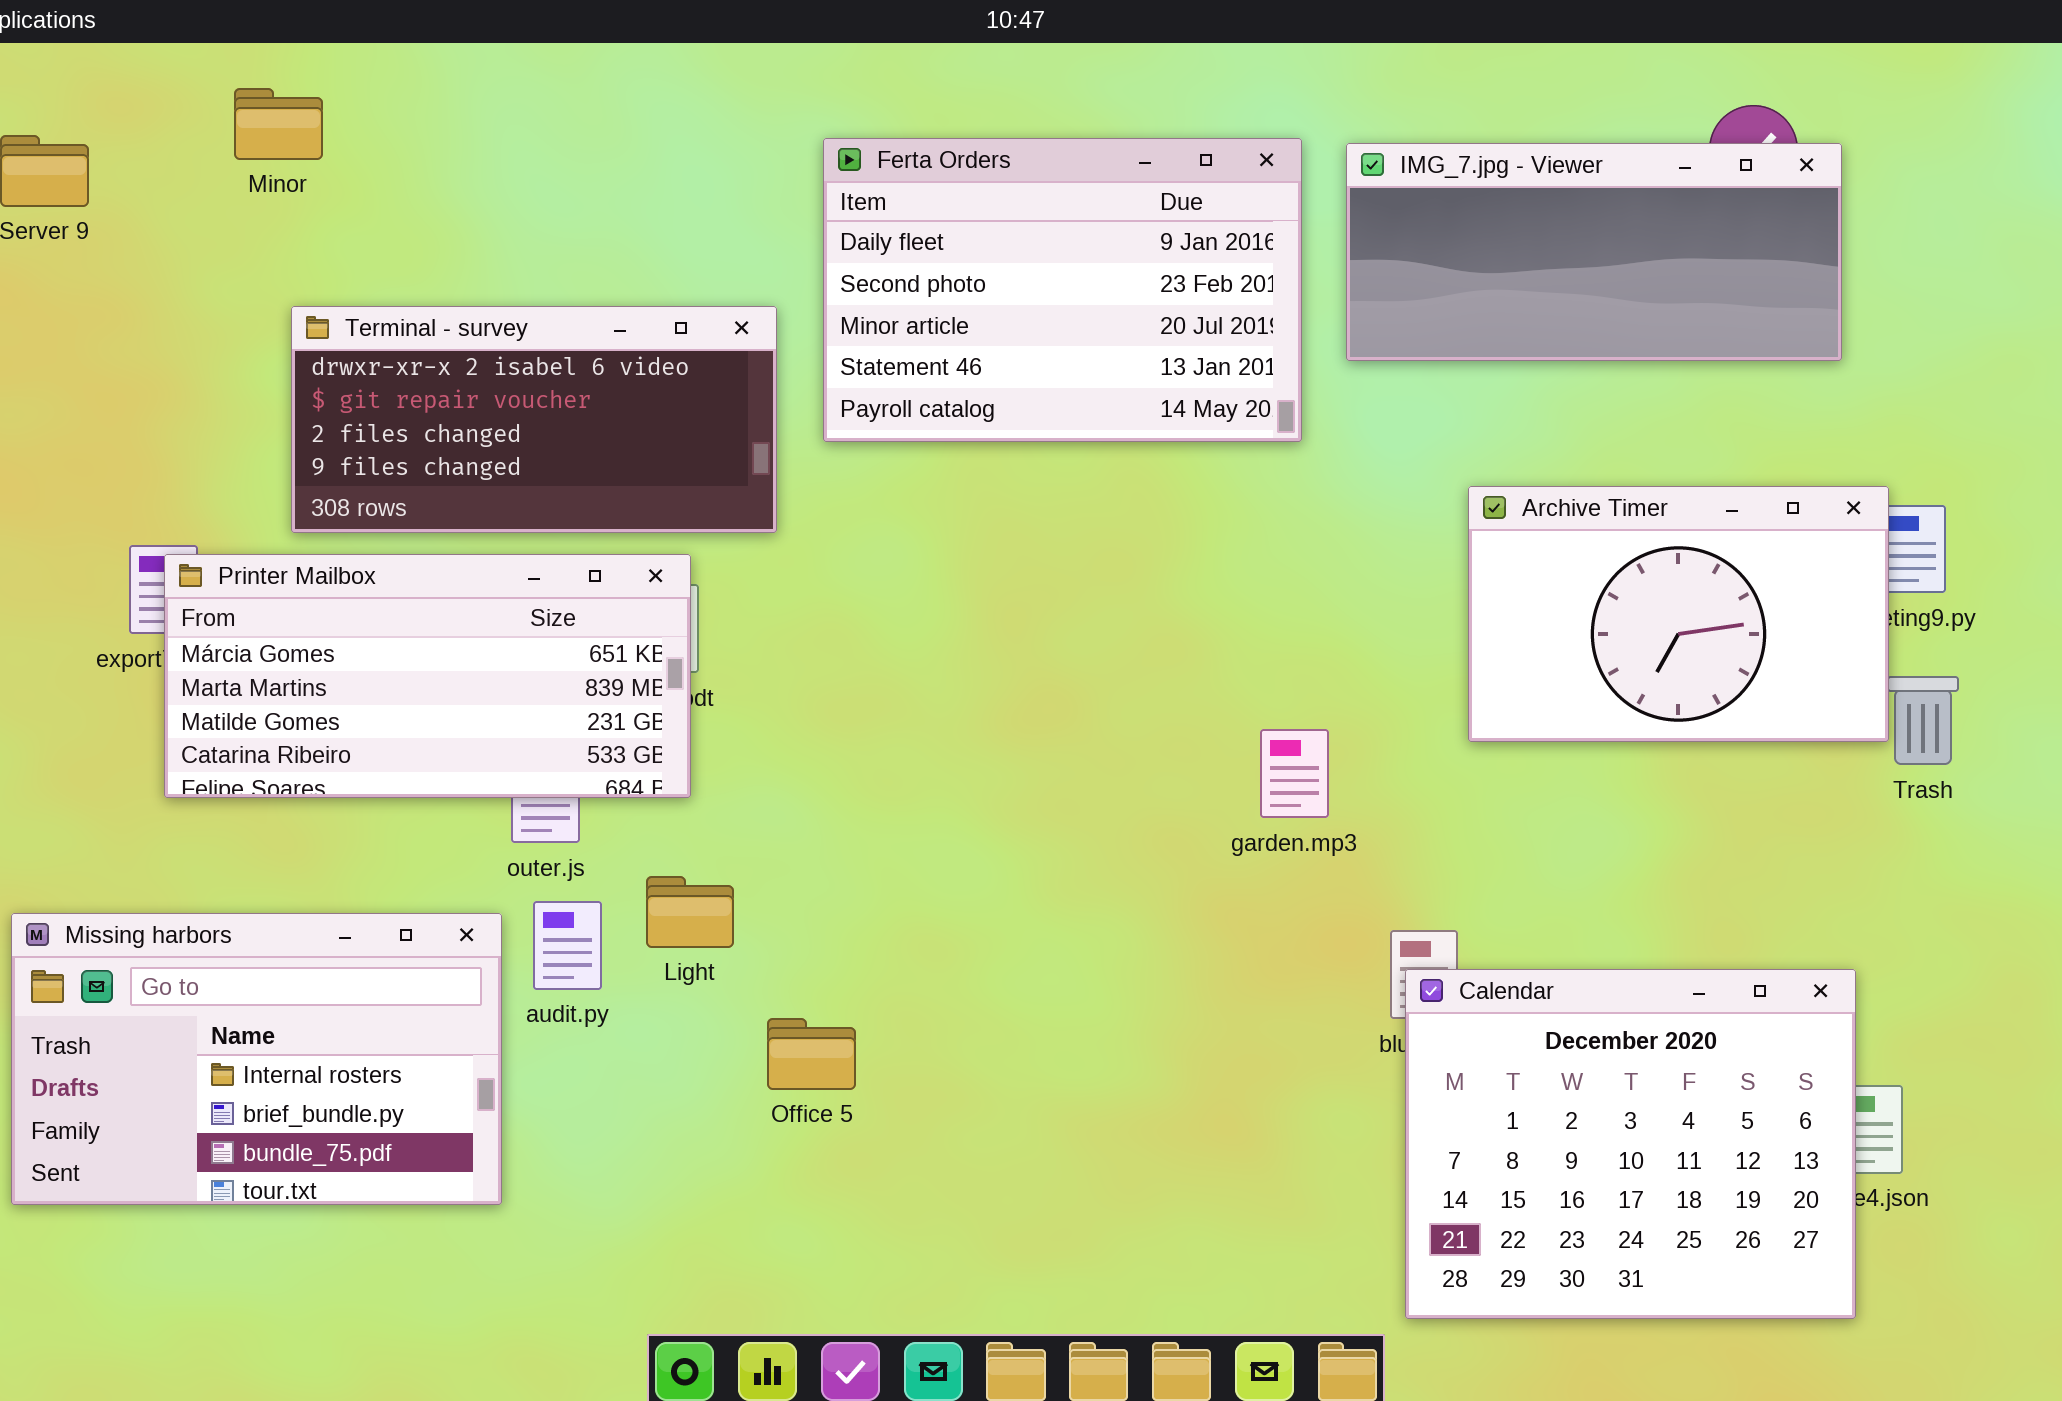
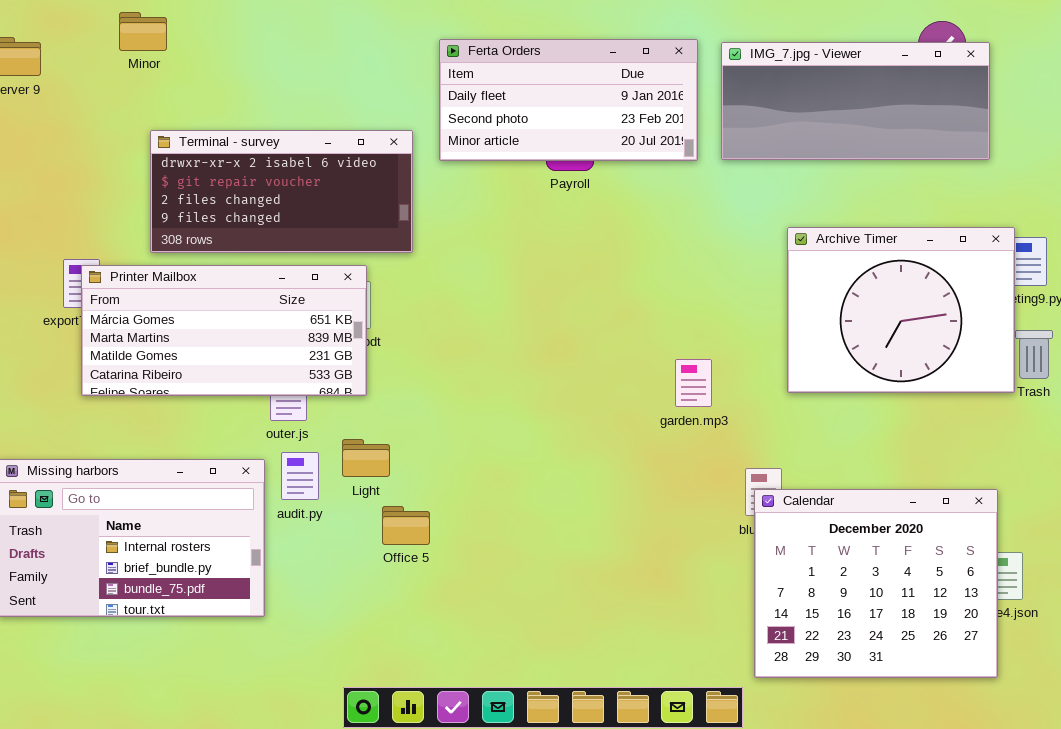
Ferta Orders: [823,138,1302,442] -> [439,39,698,161], resized
Archive Timer: [1468,486,1889,742] -> [787,227,1015,393], resized
Office 5: [767,1018,856,1090] -> [382,506,430,545], moved

